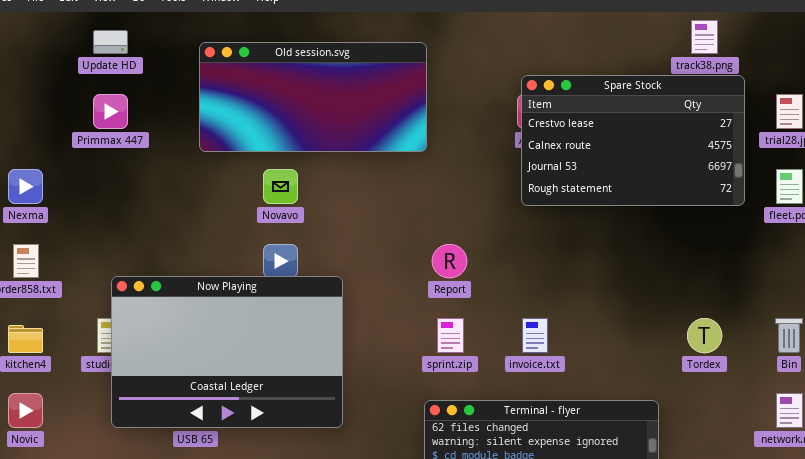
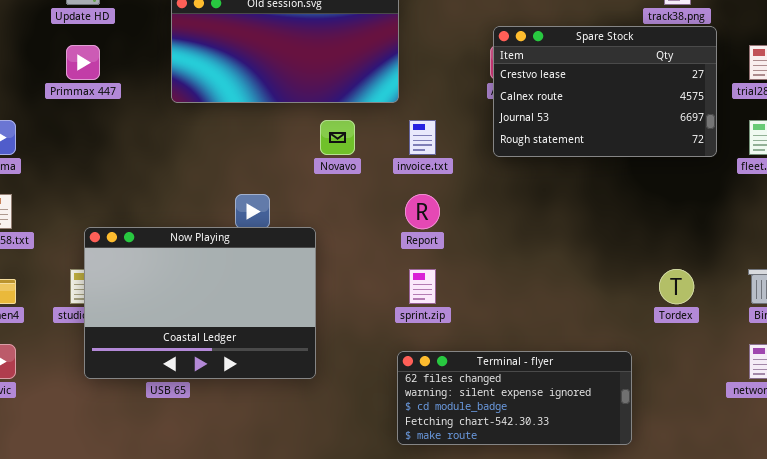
Novavo: [263,169,298,204] -> [320,120,355,155], moved
invoice.txt: [522,318,548,353] -> [409,120,436,155], moved

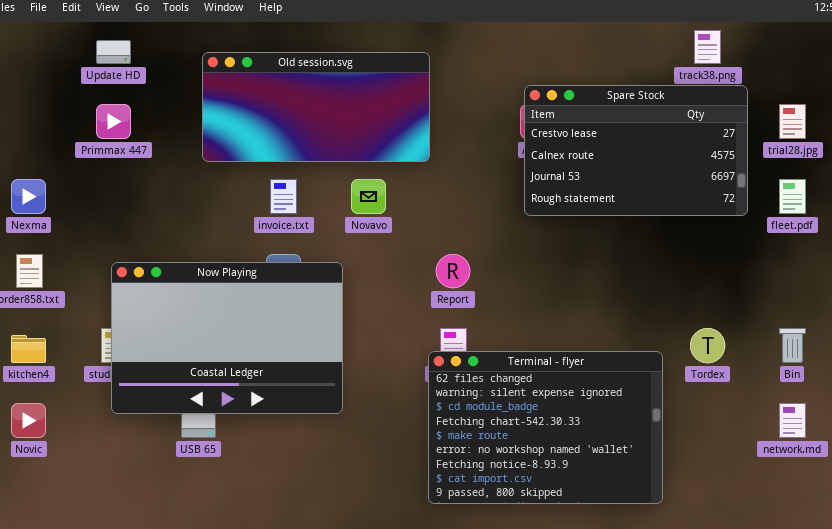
invoice.txt: [409,120,436,155] -> [270,179,297,214], moved
Now Playing: [84,227,316,379] -> [111,262,343,414], moved
Terminal - flyer: [397,351,632,445] -> [428,351,663,504], resized

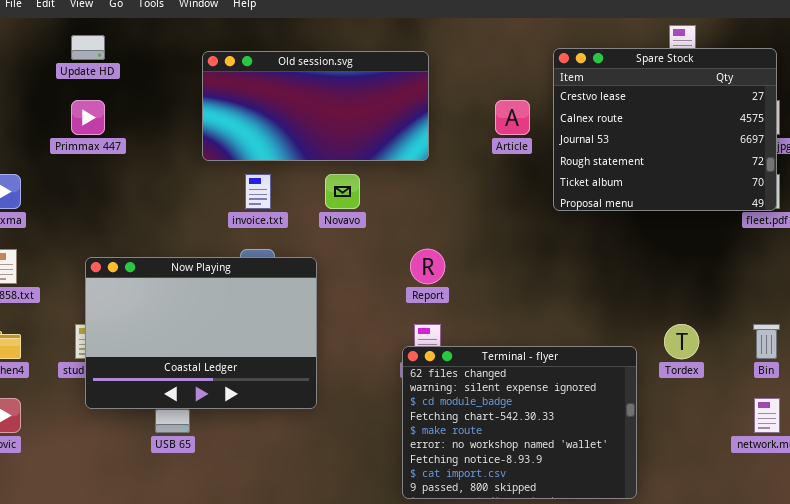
Old session.svg: [202,52,430,162] -> [202,51,429,161], moved
Spare Stock: [524,85,748,216] -> [553,48,777,211], moved, resized

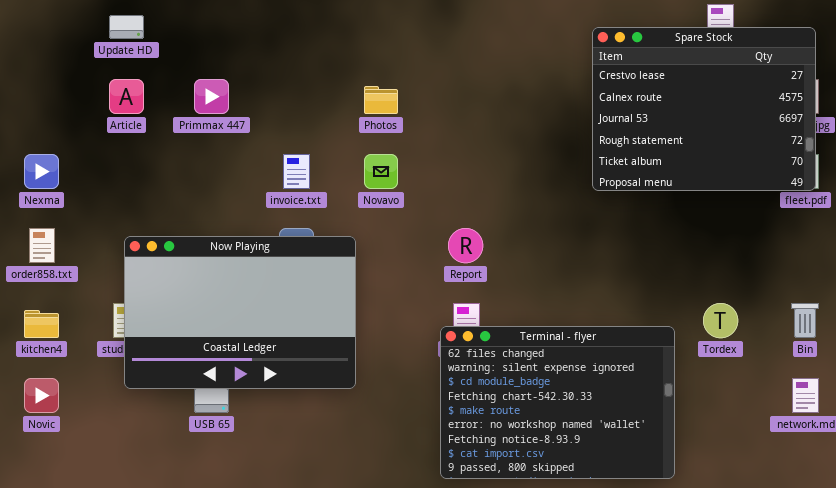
Old session.svg: [202,51,429,161] -> none, closed
Primmax 447: [71,100,105,135] -> [194,79,229,114], moved
Article: [495,100,530,135] -> [109,79,144,114], moved

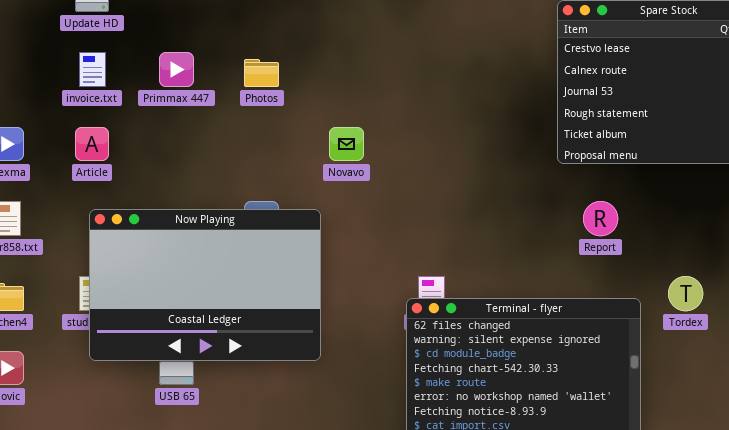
Article: [109,79,144,114] -> [75,127,109,161], moved
Photos: [364,86,398,114] -> [244,59,279,87], moved
invoice.txt: [283,154,310,189] -> [79,52,106,87], moved
Report: [448,228,483,263] -> [583,201,618,236], moved

